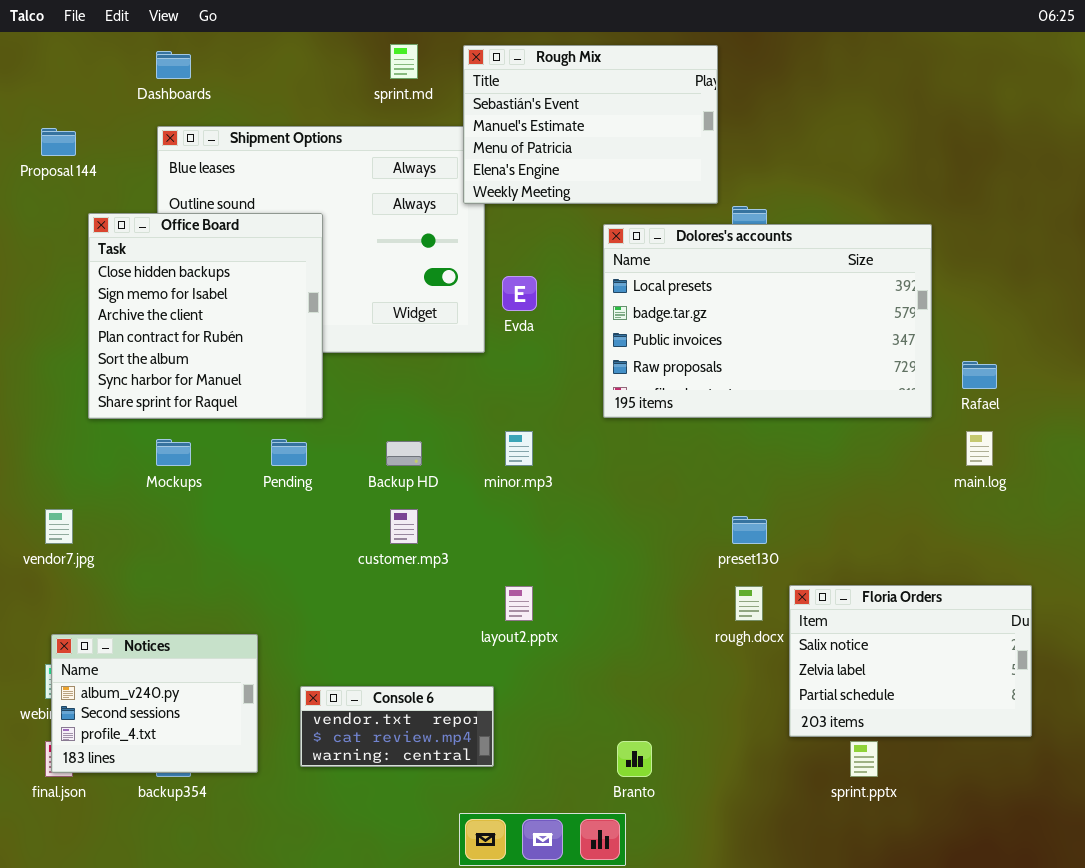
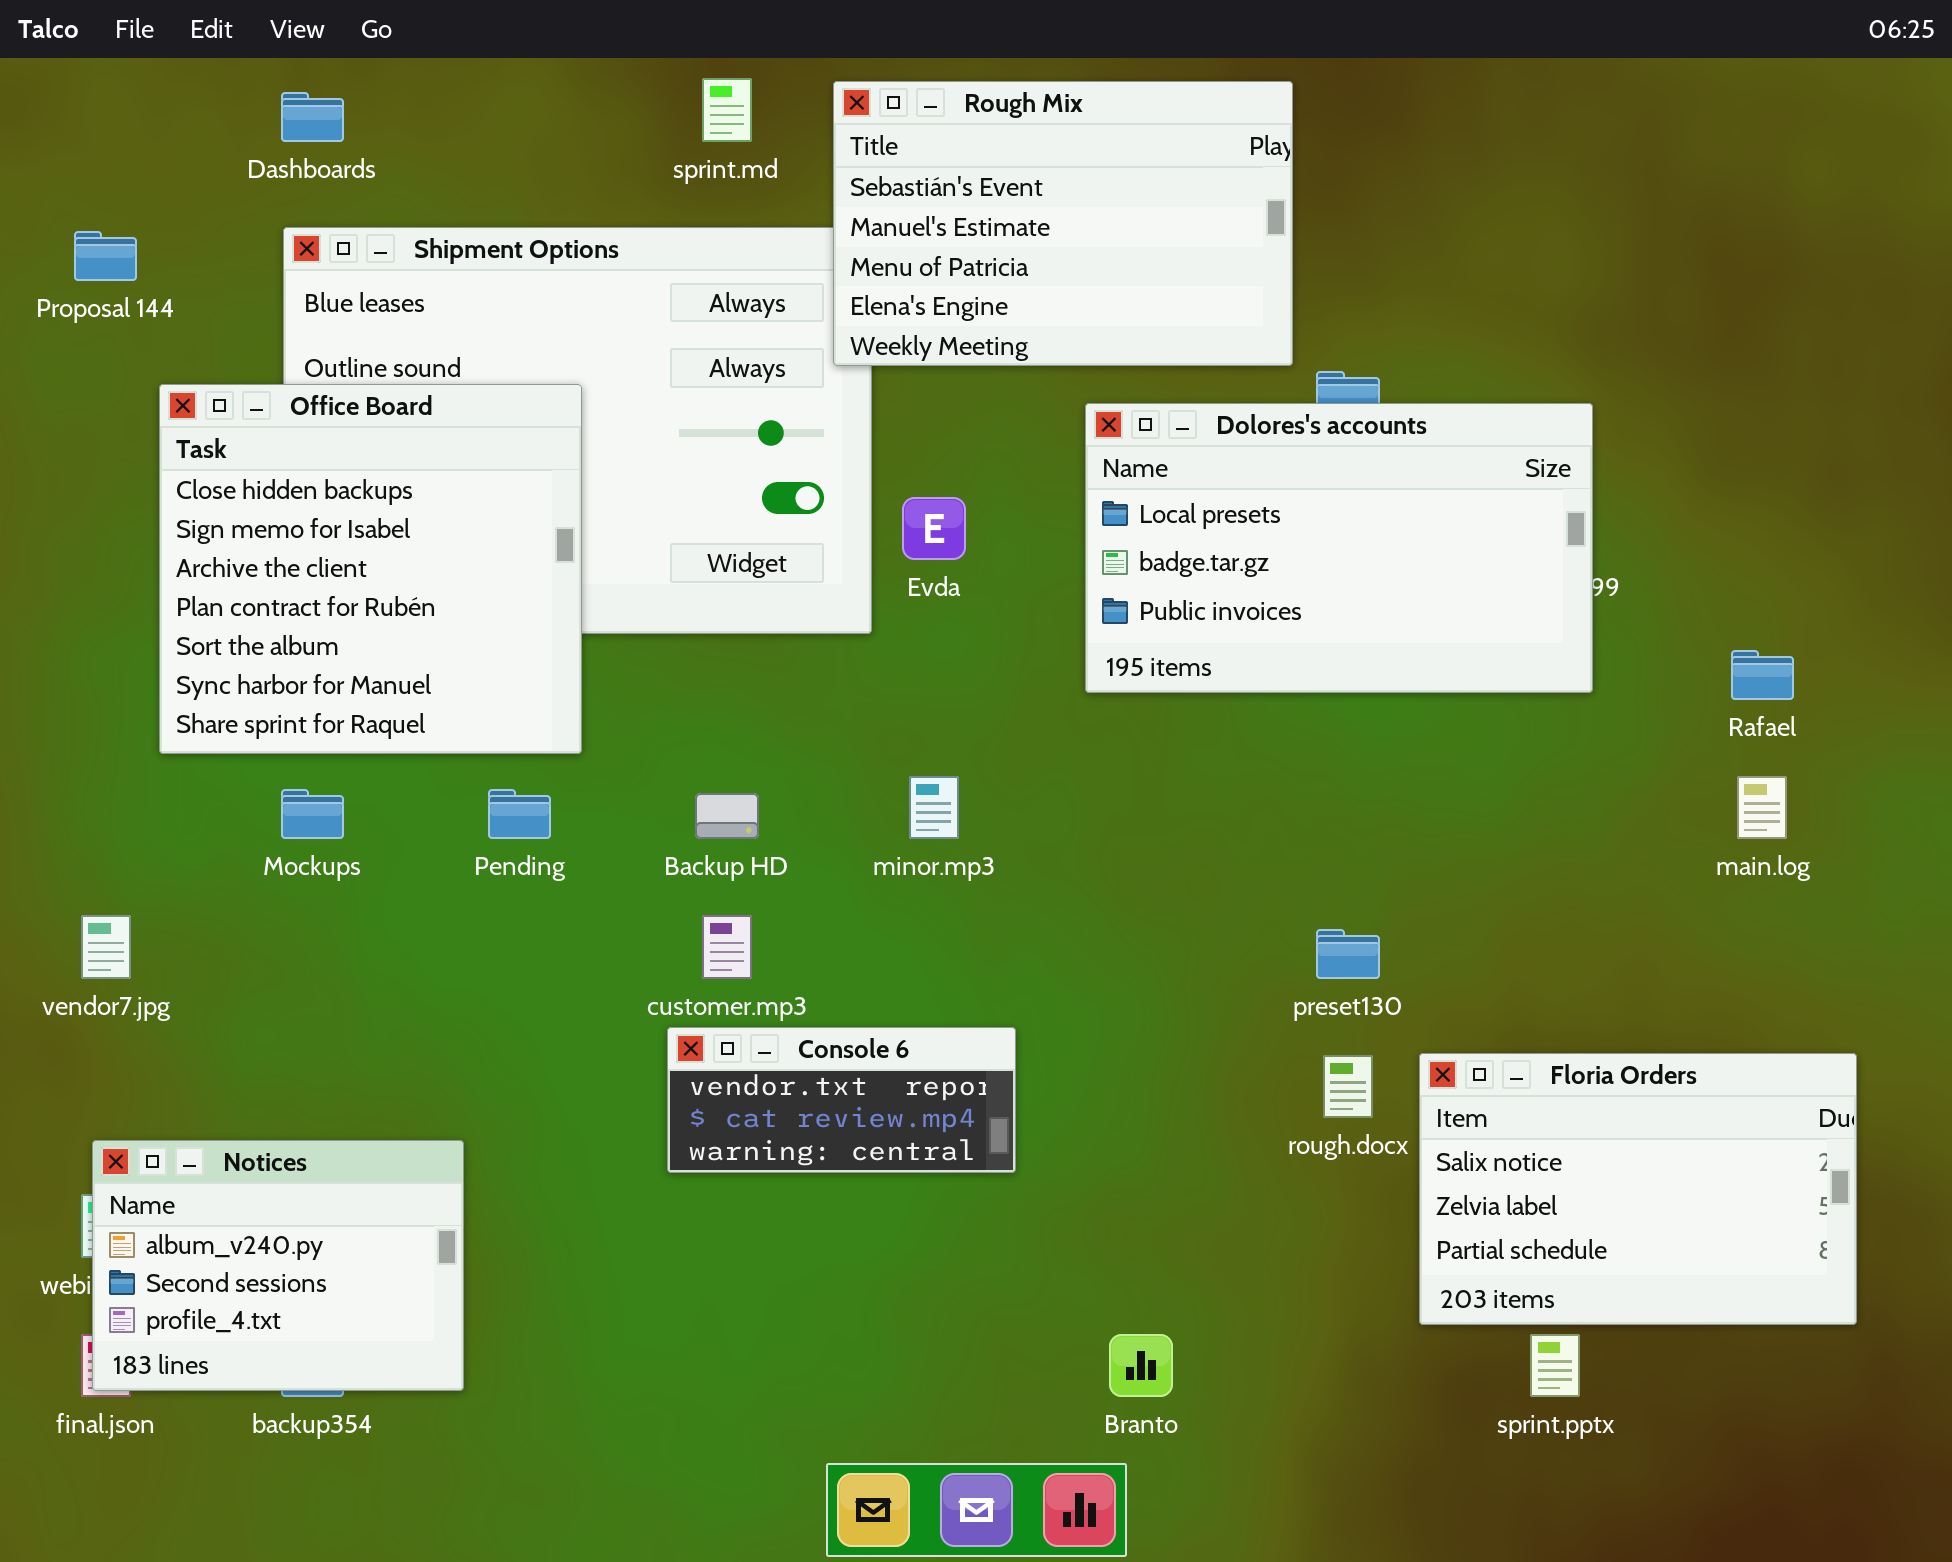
Dolores's accounts: [603,224,932,418] -> [1085,403,1593,693], resized
Console 6: [300,686,494,767] -> [667,1027,1016,1173], moved

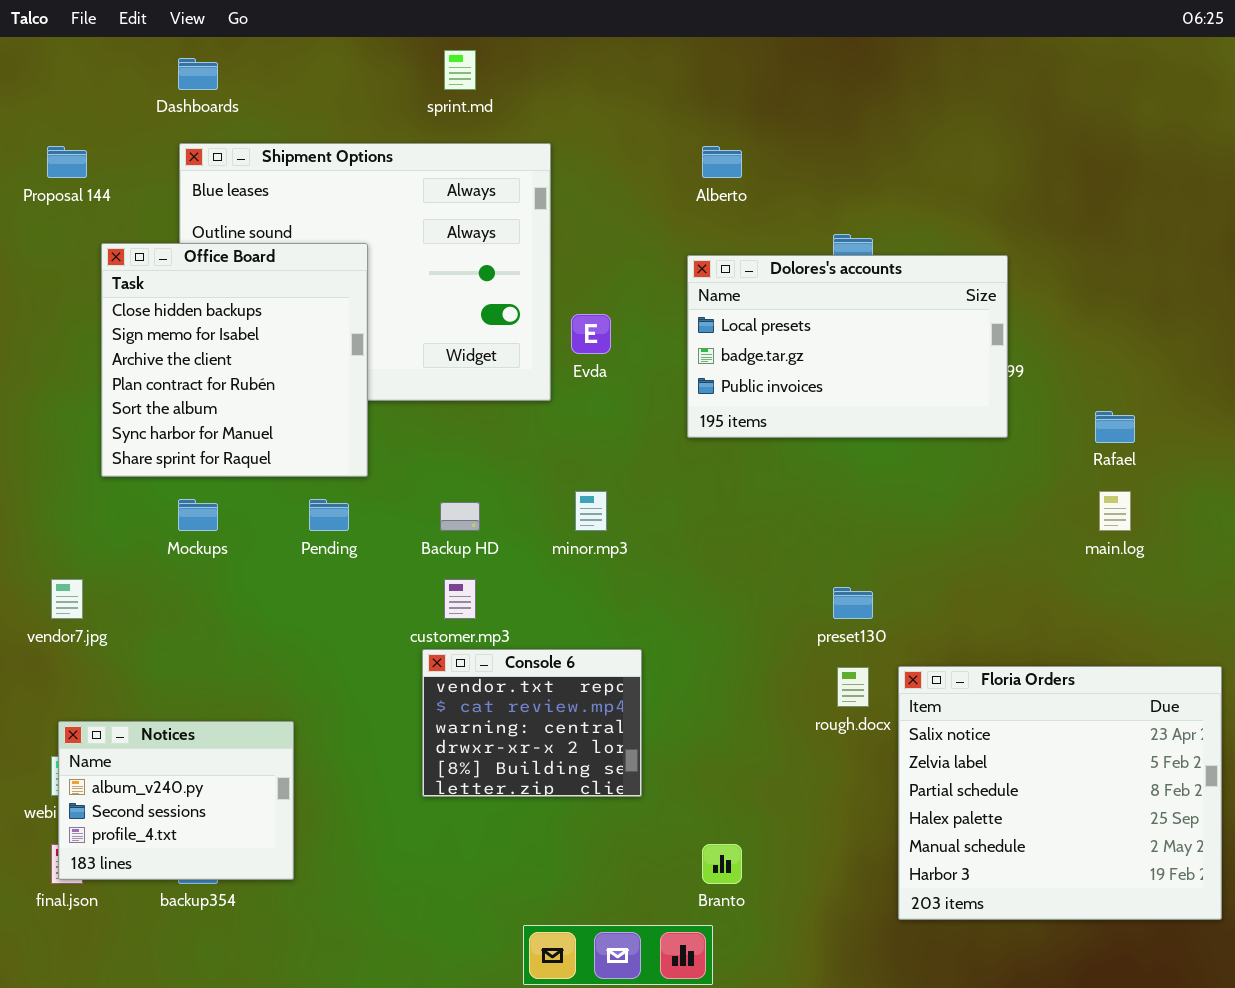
Rough Mix: [833,81,1293,366] -> none, closed
Console 6: [667,1027,1016,1173] -> [422,649,642,797], resized
Floria Orders: [1419,1053,1857,1325] -> [898,666,1222,920], resized

